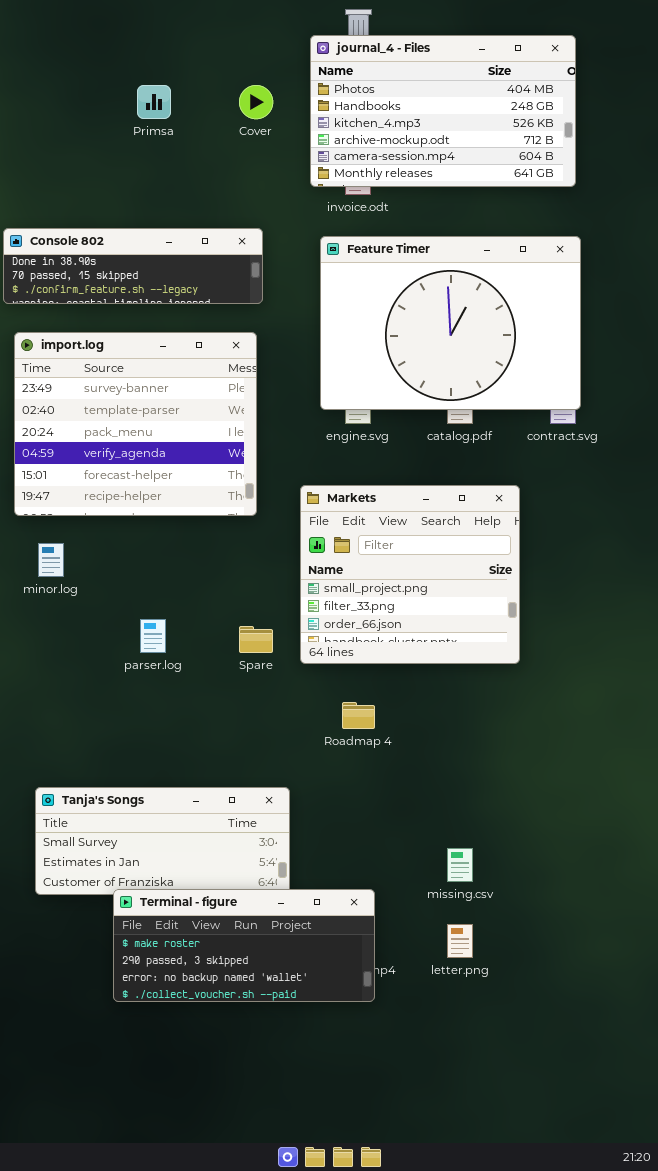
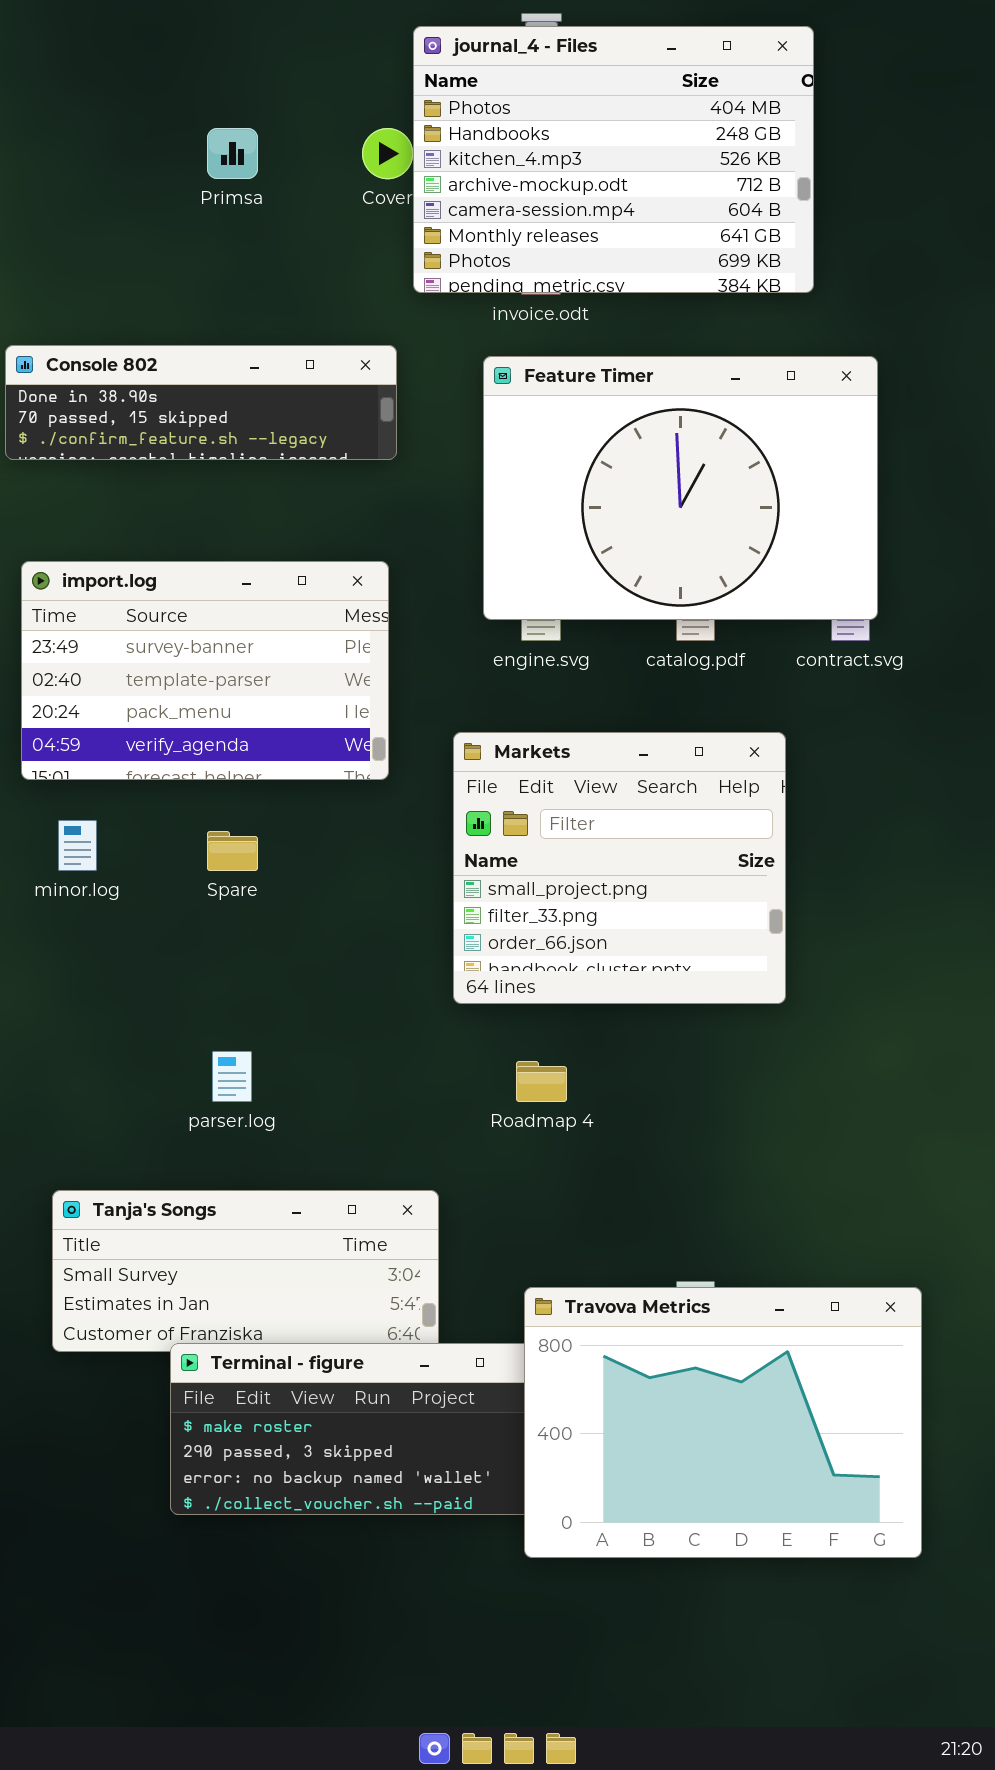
journal_4 - Files: [310,35,576,187] -> [413,26,814,293], moved, resized
import.log: [14,332,257,516] -> [21,561,389,780], resized
parser.log: [140,619,166,653] -> [212,1051,252,1102], moved
Spare: [239,626,273,653] -> [207,831,258,871], moved
Travova Metrics: none -> [524,1287,922,1558], opened

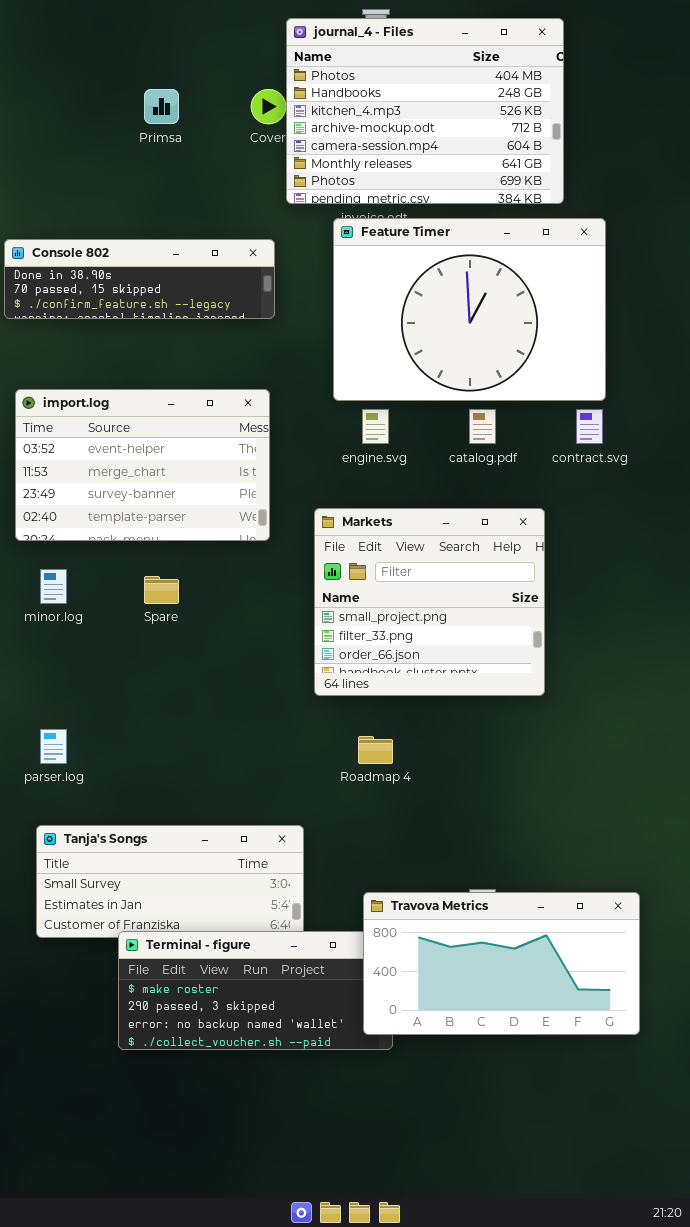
Feature Timer: [483,356,878,620] -> [333,218,606,401], moved
import.log: [21,561,389,780] -> [15,389,270,541], scrolled up 2 rows
parser.log: [212,1051,252,1102] -> [40,729,67,764], moved
Travova Metrics: [524,1287,922,1558] -> [363,892,640,1035], resized

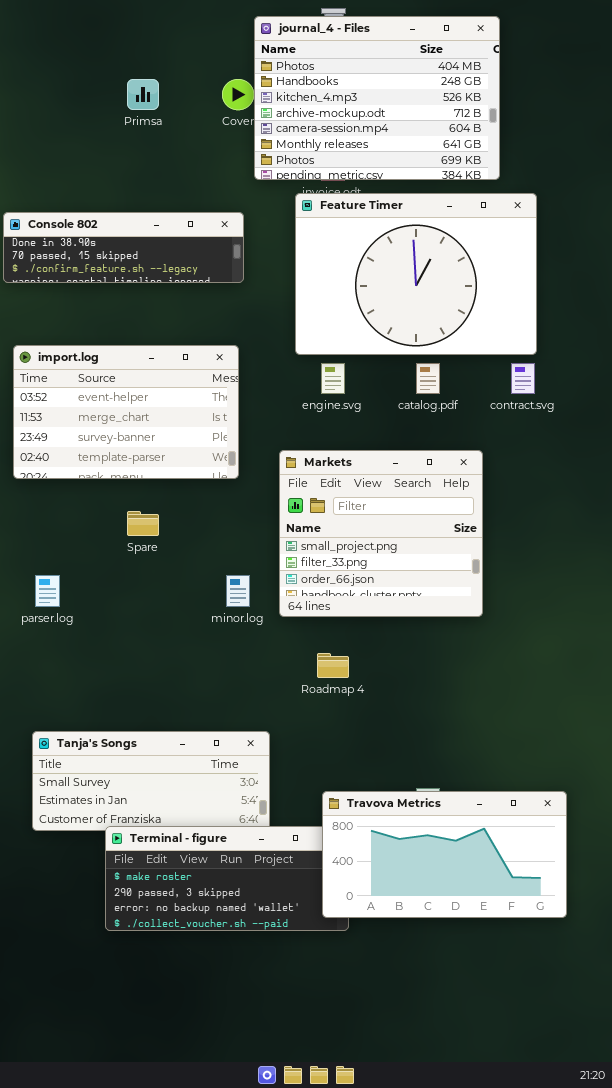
minor.log: [40,569,67,604] -> [226,575,250,607], moved
parser.log: [40,729,67,764] -> [35,575,60,607], moved

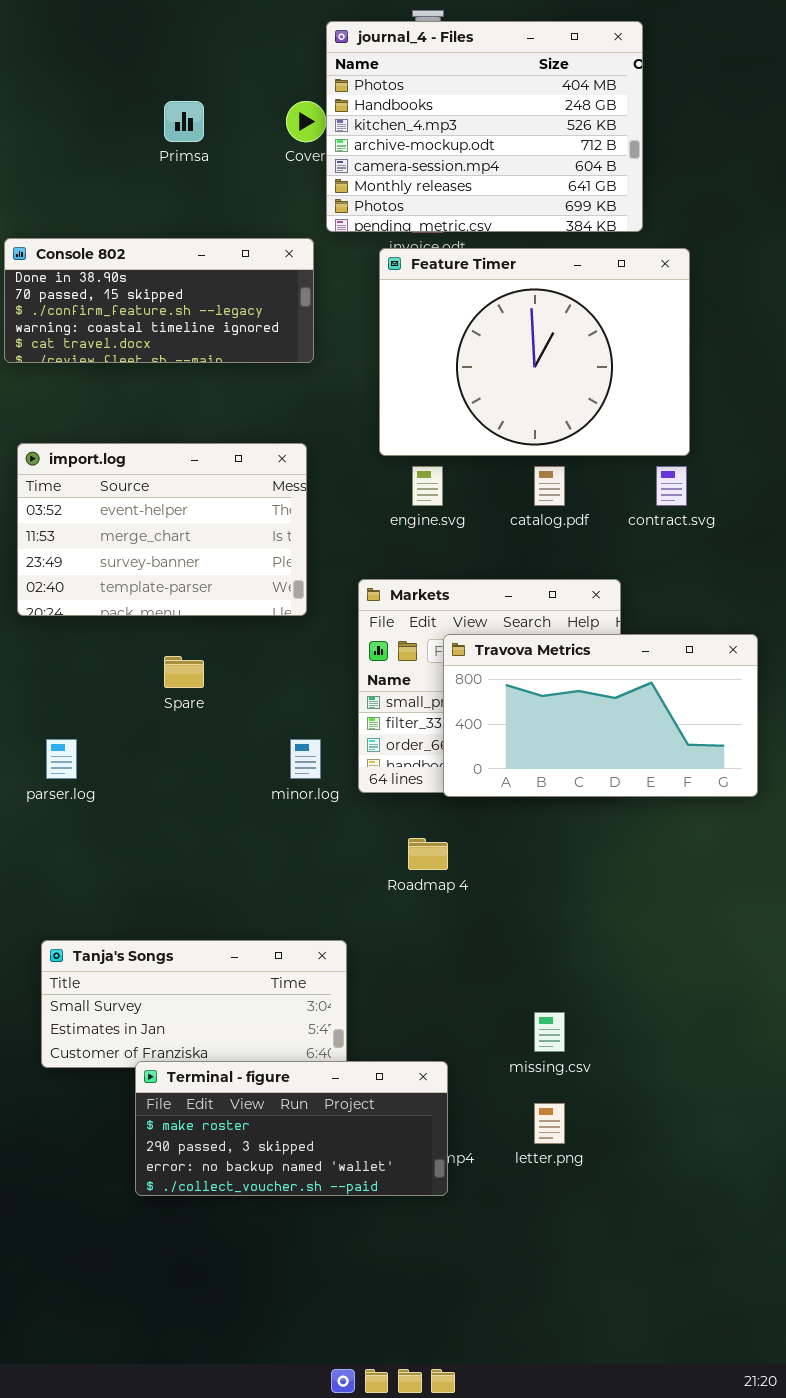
Console 802: [3,212,244,283] -> [4,238,314,363], resized
Travova Metrics: [322,791,567,918] -> [443,634,758,797], moved

